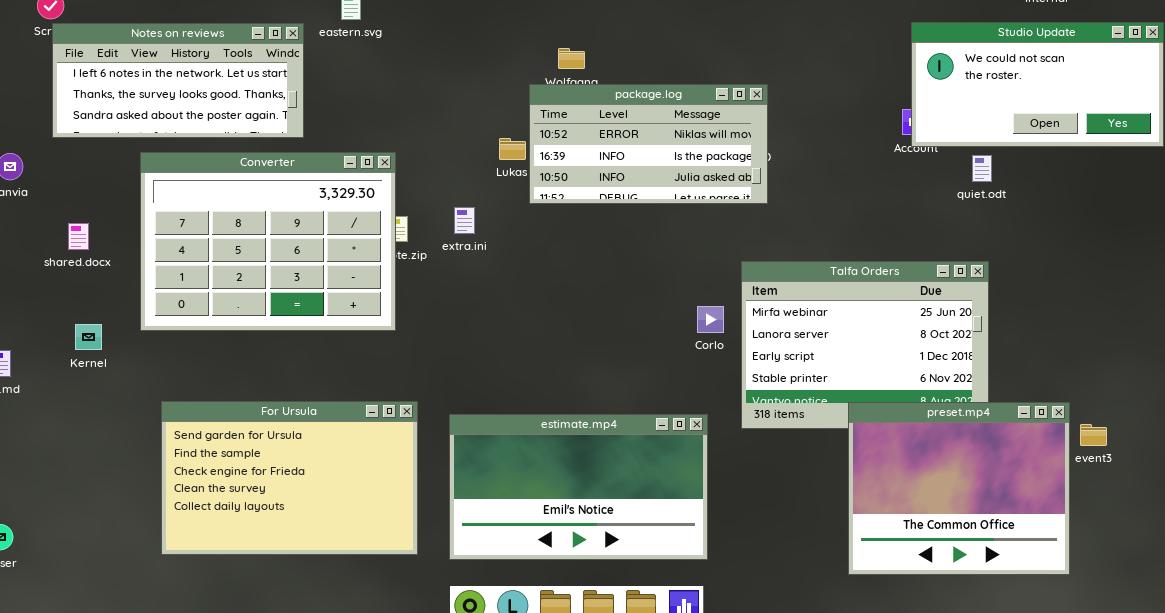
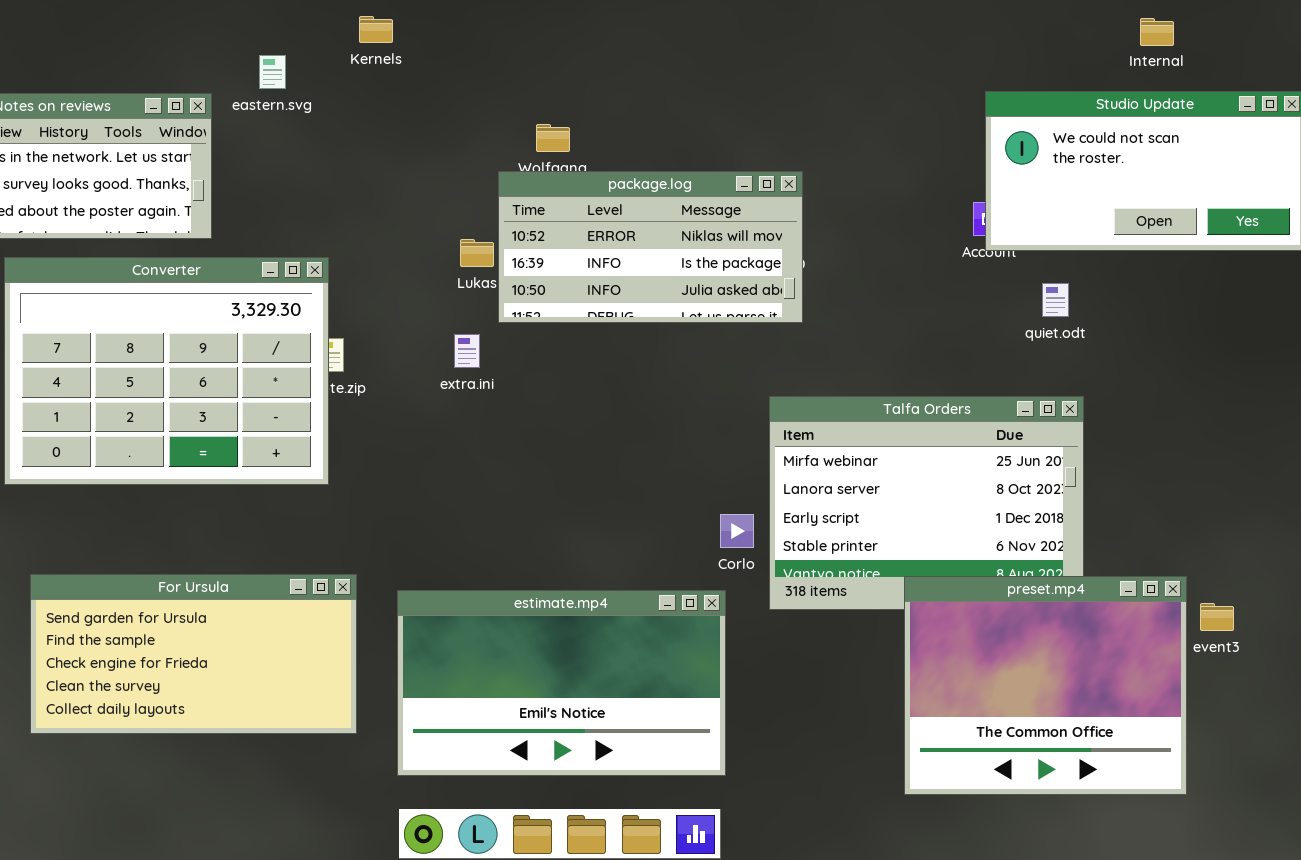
quiet.odt: [972,155,992,182] -> [1042,283,1069,317], moved
extra.ini: [454,207,475,234] -> [454,334,480,368], moved
Corlo: [697,306,724,333] -> [720,514,754,548], moved
For Ursula: [161,401,418,555] -> [30,574,357,734], resized

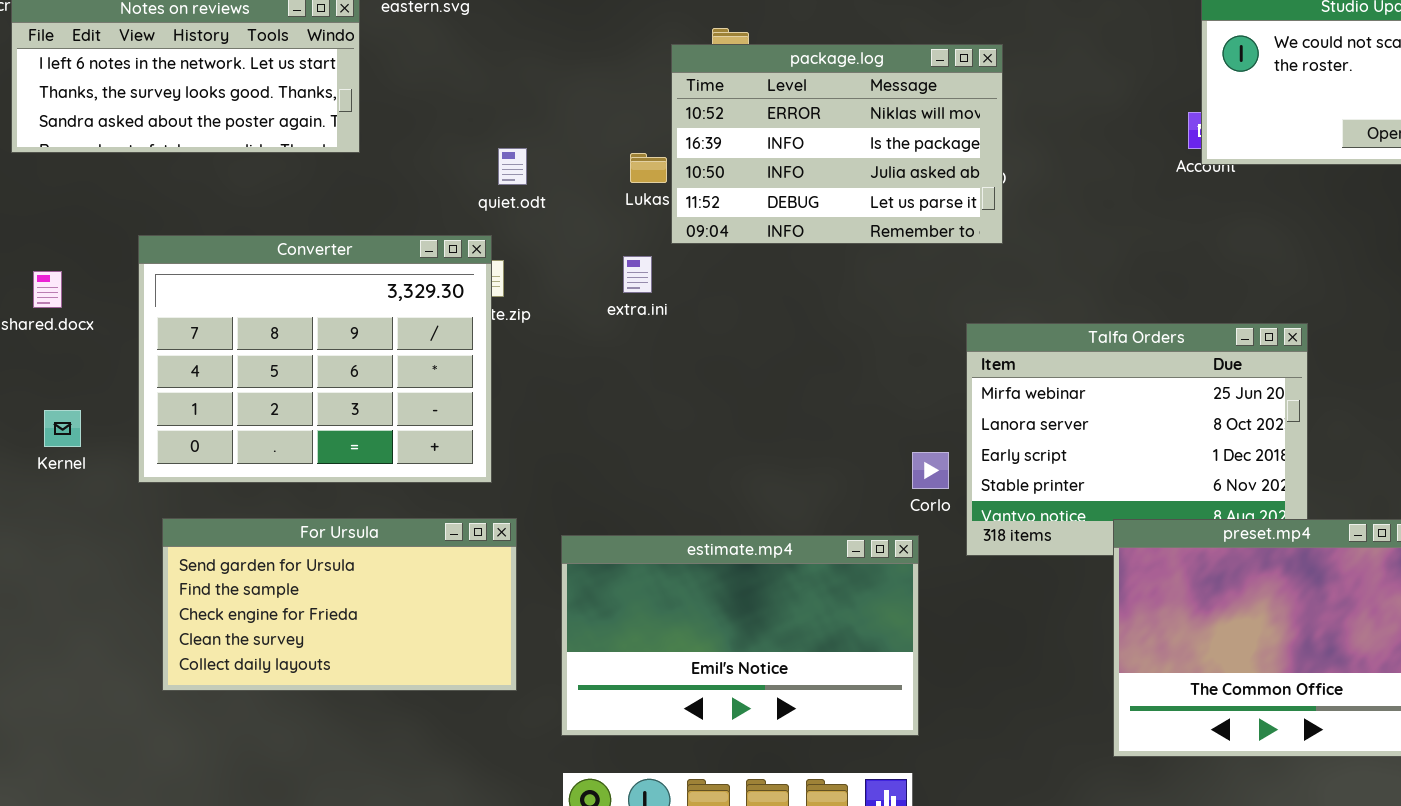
package.log: [498,171,803,323] -> [671,44,1003,244], resized
Converter: [4,257,329,485] -> [138,235,492,483], moved
quiet.odt: [1042,283,1069,317] -> [498,148,527,185], moved

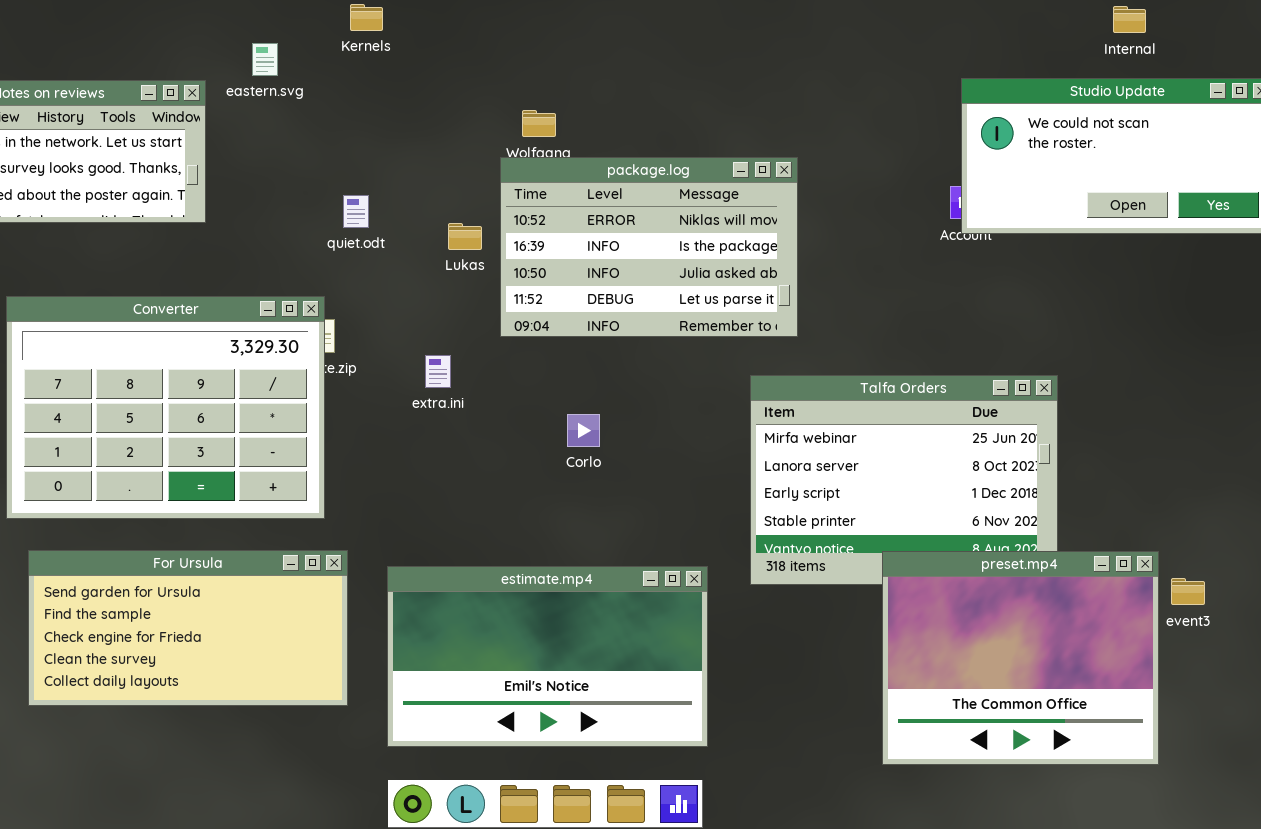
package.log: [671,44,1003,244] -> [500,157,798,337], moved
quiet.odt: [498,148,527,185] -> [343,195,369,228], moved
extra.ini: [623,256,652,293] -> [425,355,451,388], moved
Corlo: [912,452,949,489] -> [567,414,600,447], moved

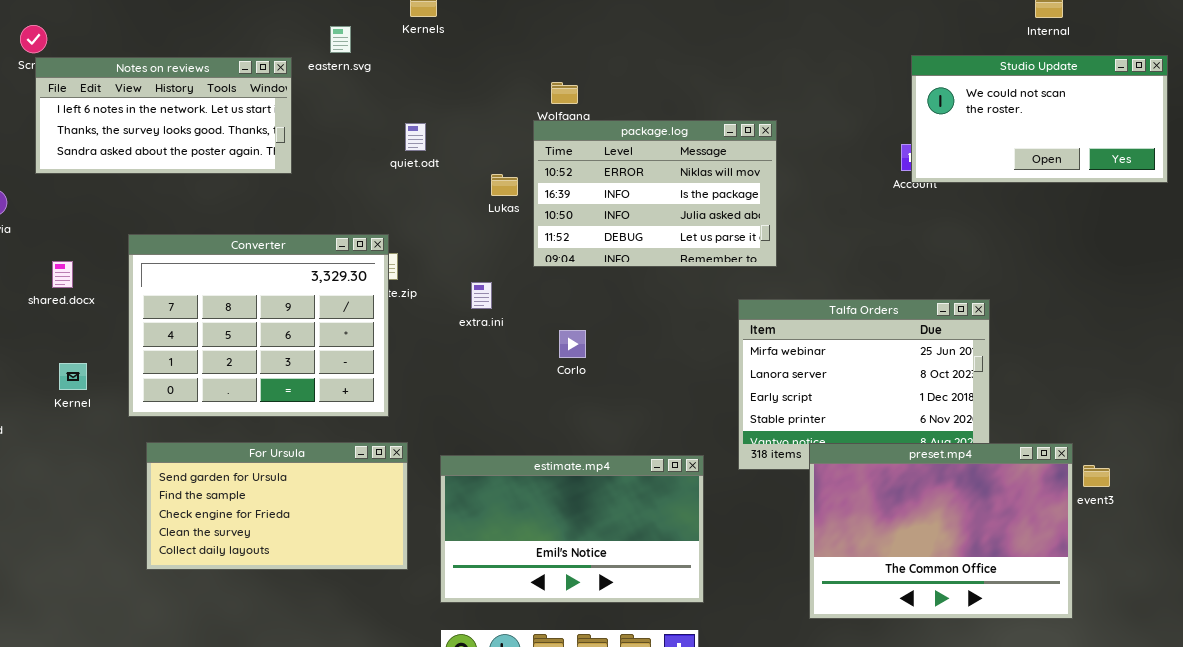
quiet.odt: [343,195,369,228] -> [405,123,426,151], moved
Corlo: [567,414,600,447] -> [559,330,586,358], moved
preset.mp4: [882,551,1159,765] -> [809,443,1073,619], resized

